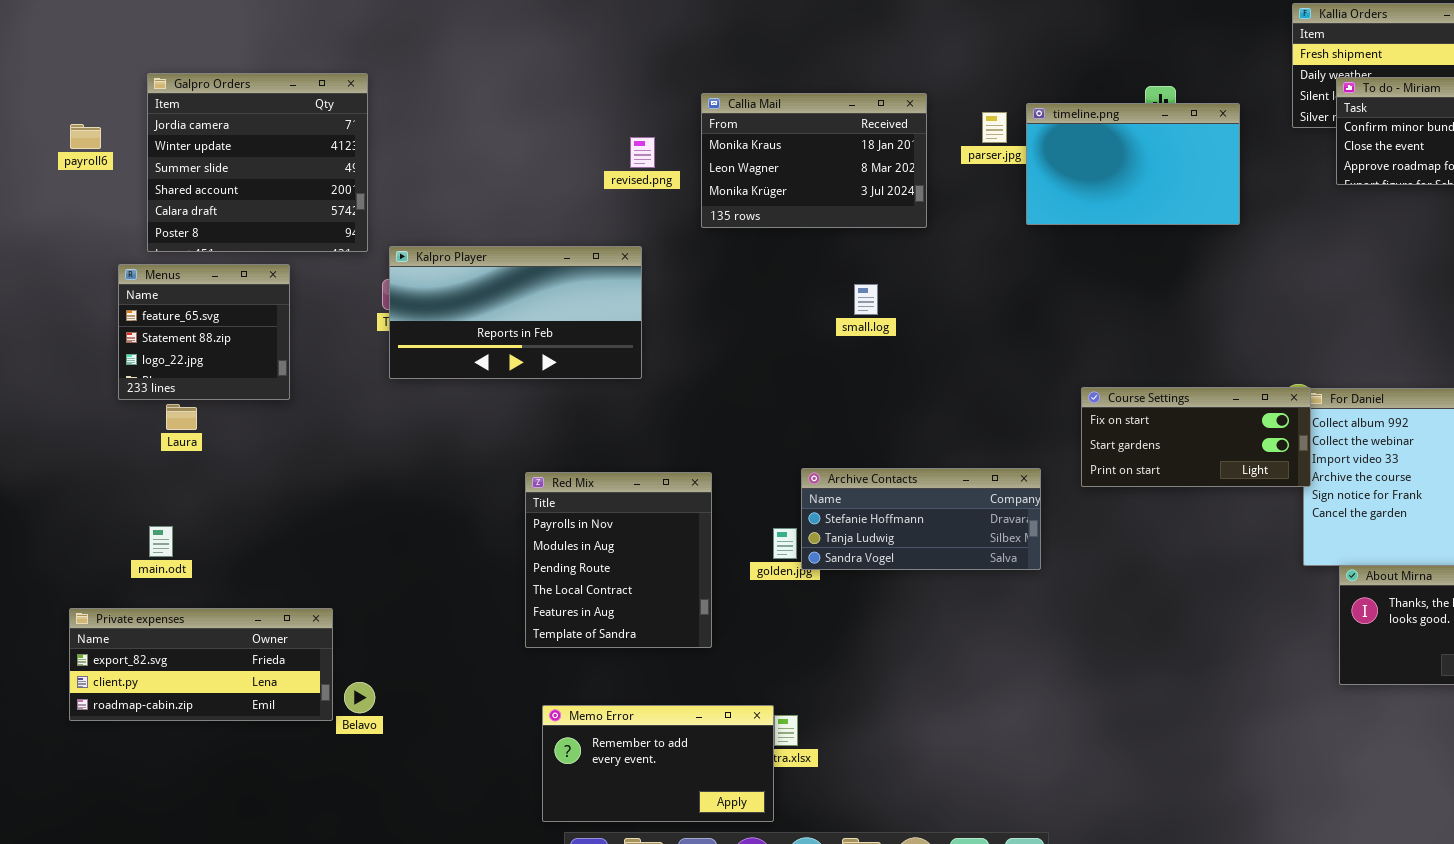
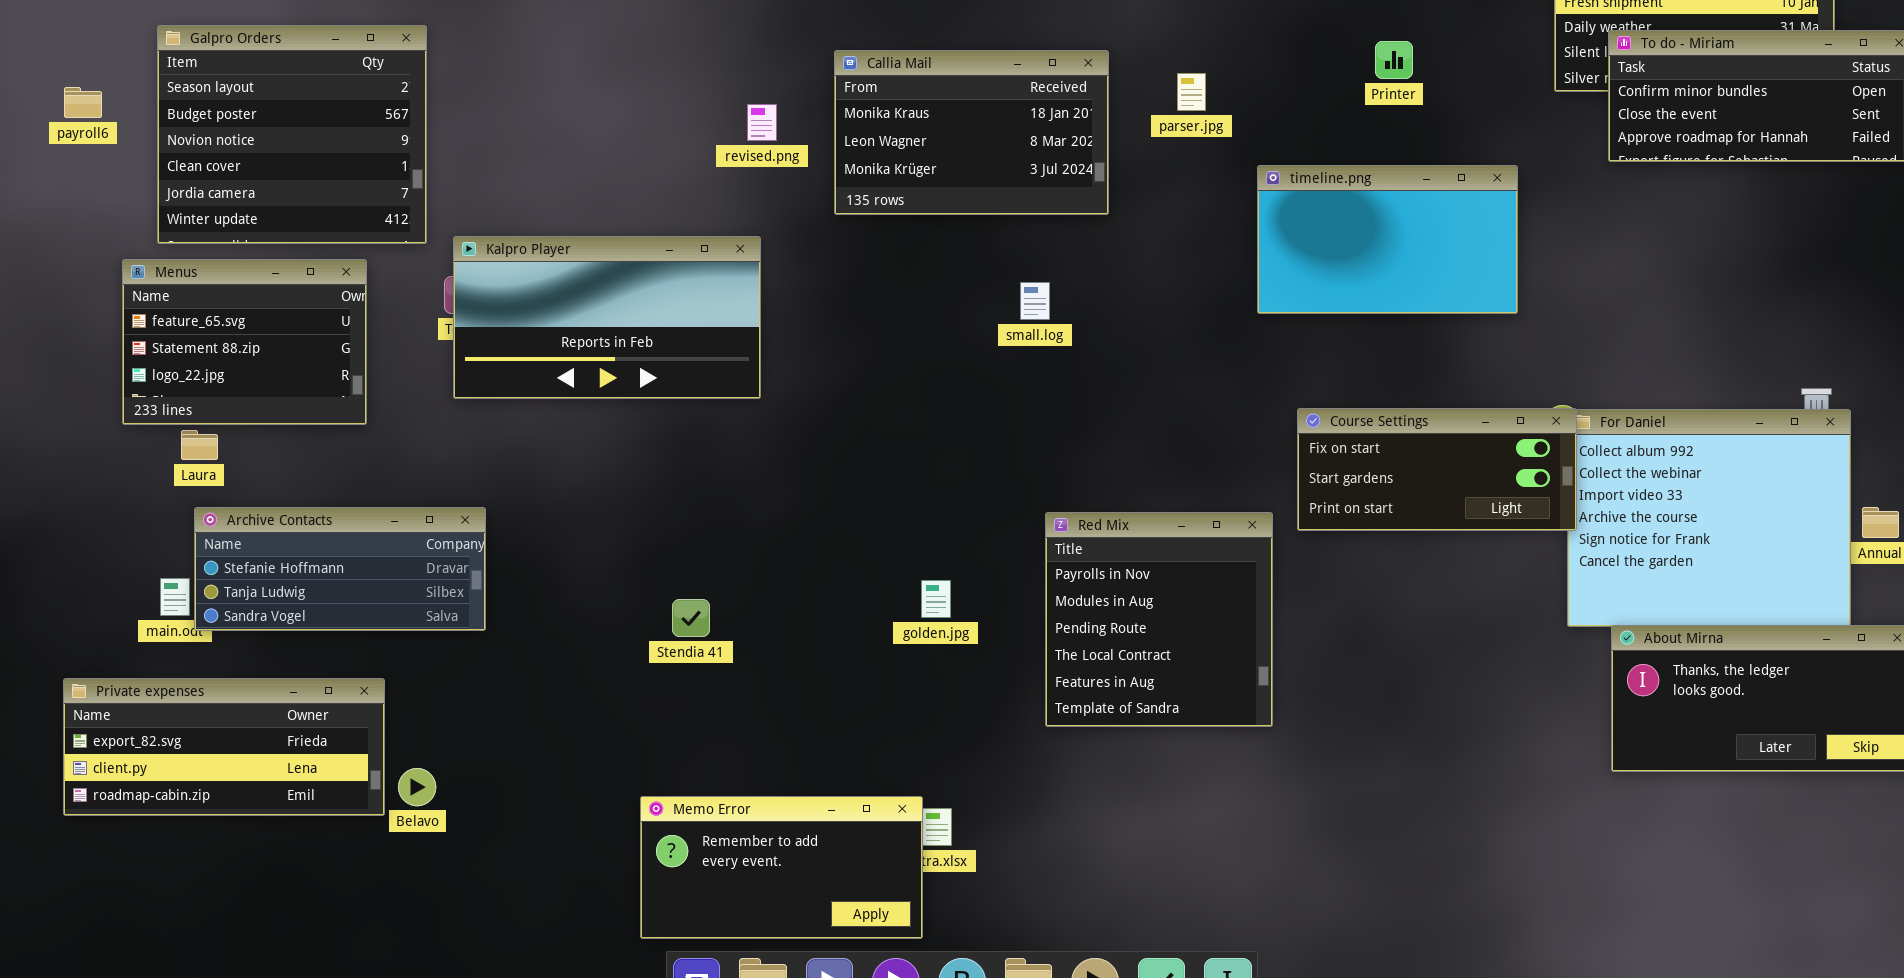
Galpro Orders: [147,73,368,252] -> [157,25,427,244], scrolled up 4 rows
timeline.png: [1026,103,1240,225] -> [1257,165,1518,314], moved
Menus: [118,264,290,400] -> [122,259,367,425], resized
Archive Contacts: [801,468,1041,570] -> [194,507,486,631], moved
Red Mix: [525,472,712,648] -> [1045,512,1273,727], moved

